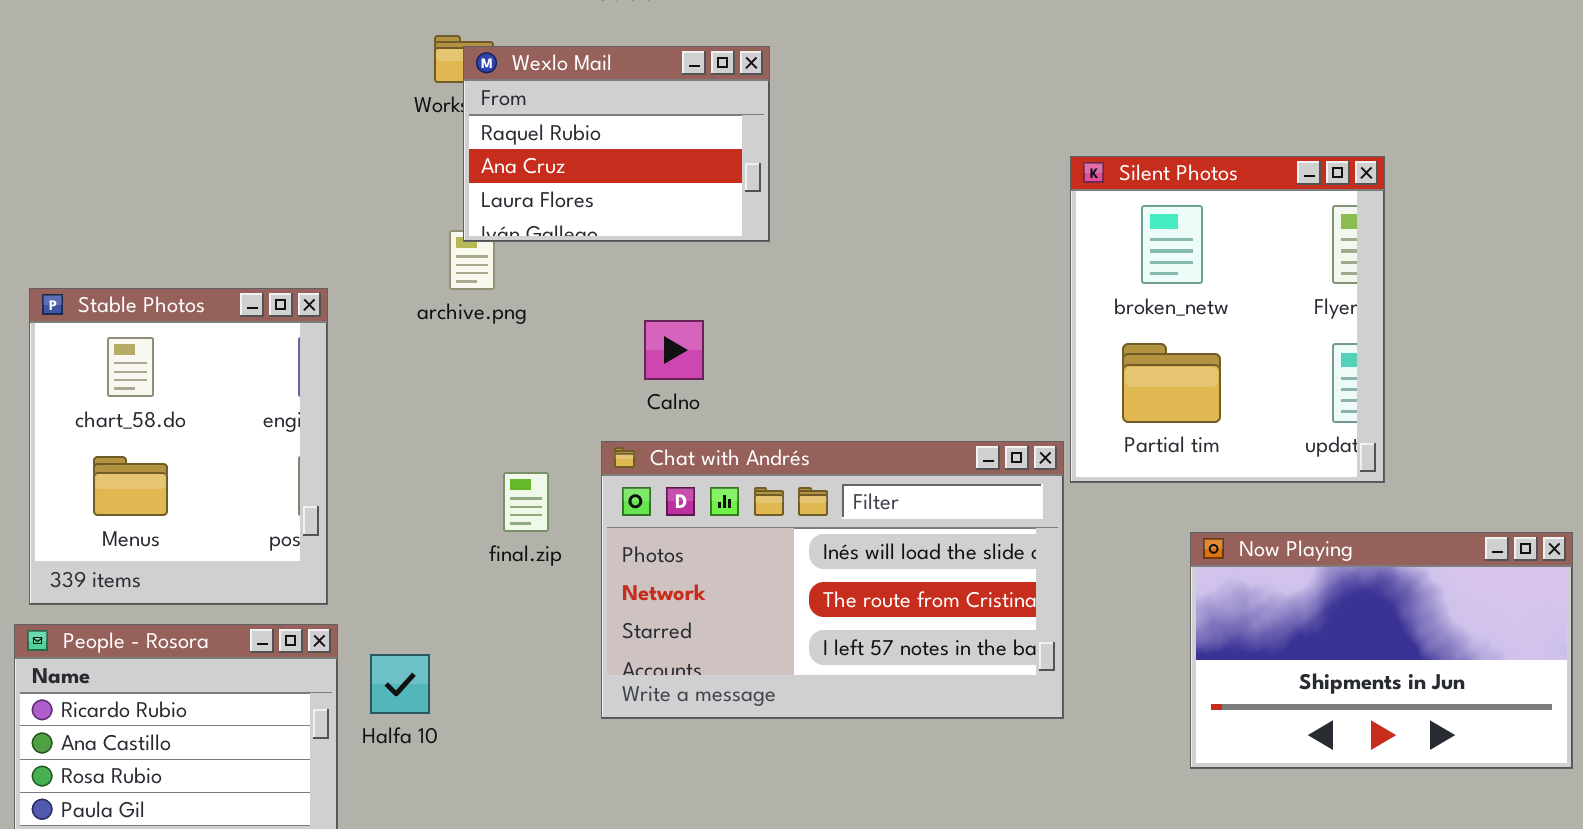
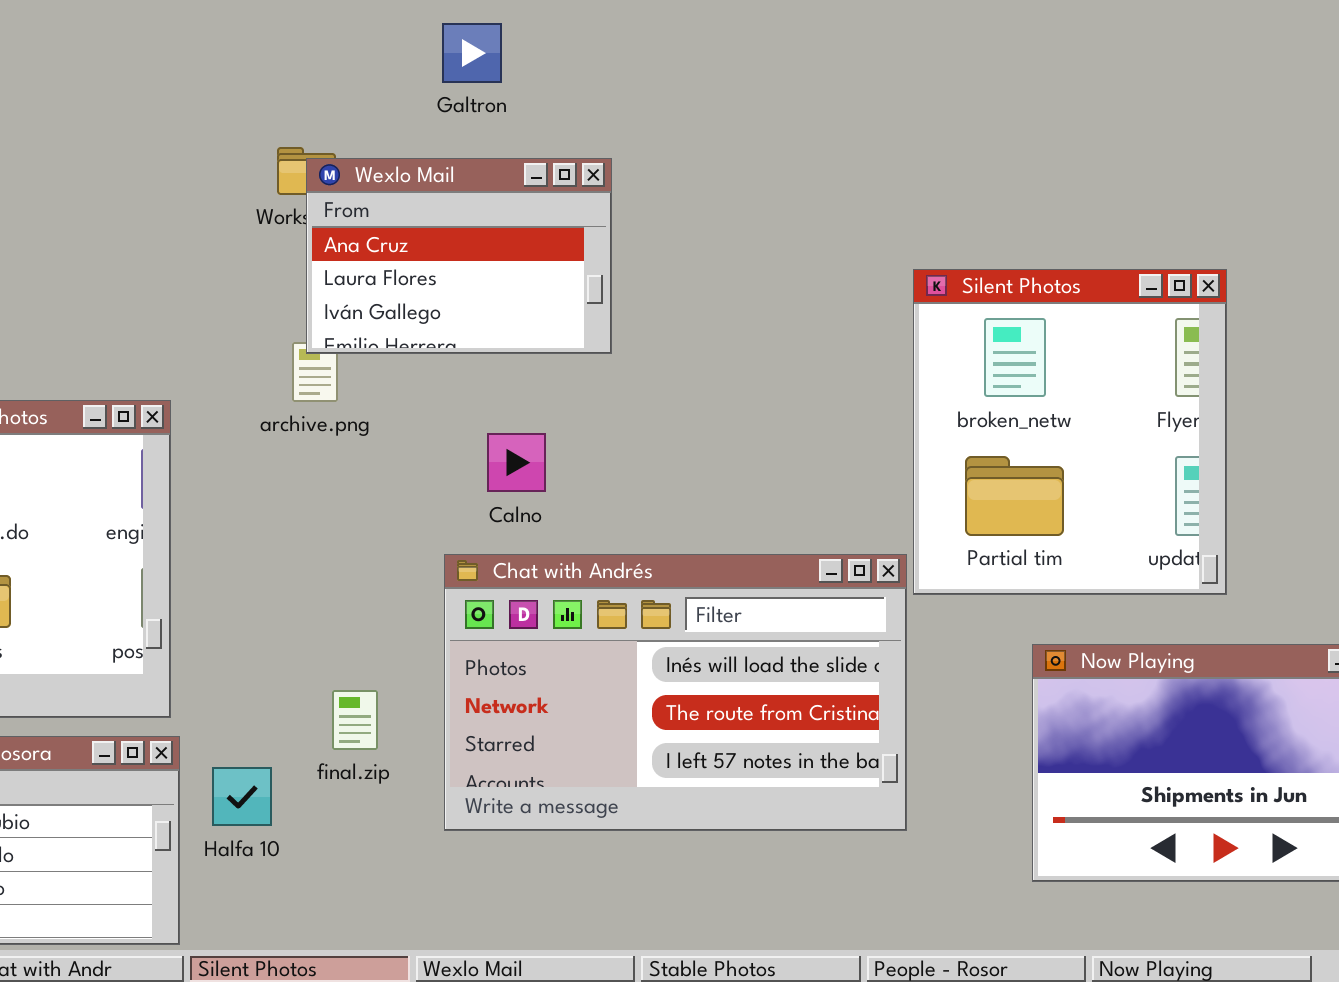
Wexlo Mail: [463,46,770,242] -> [306,158,612,354], scrolled down 1 row
final.zip: [503,472,549,532] -> [332,690,378,750], moved

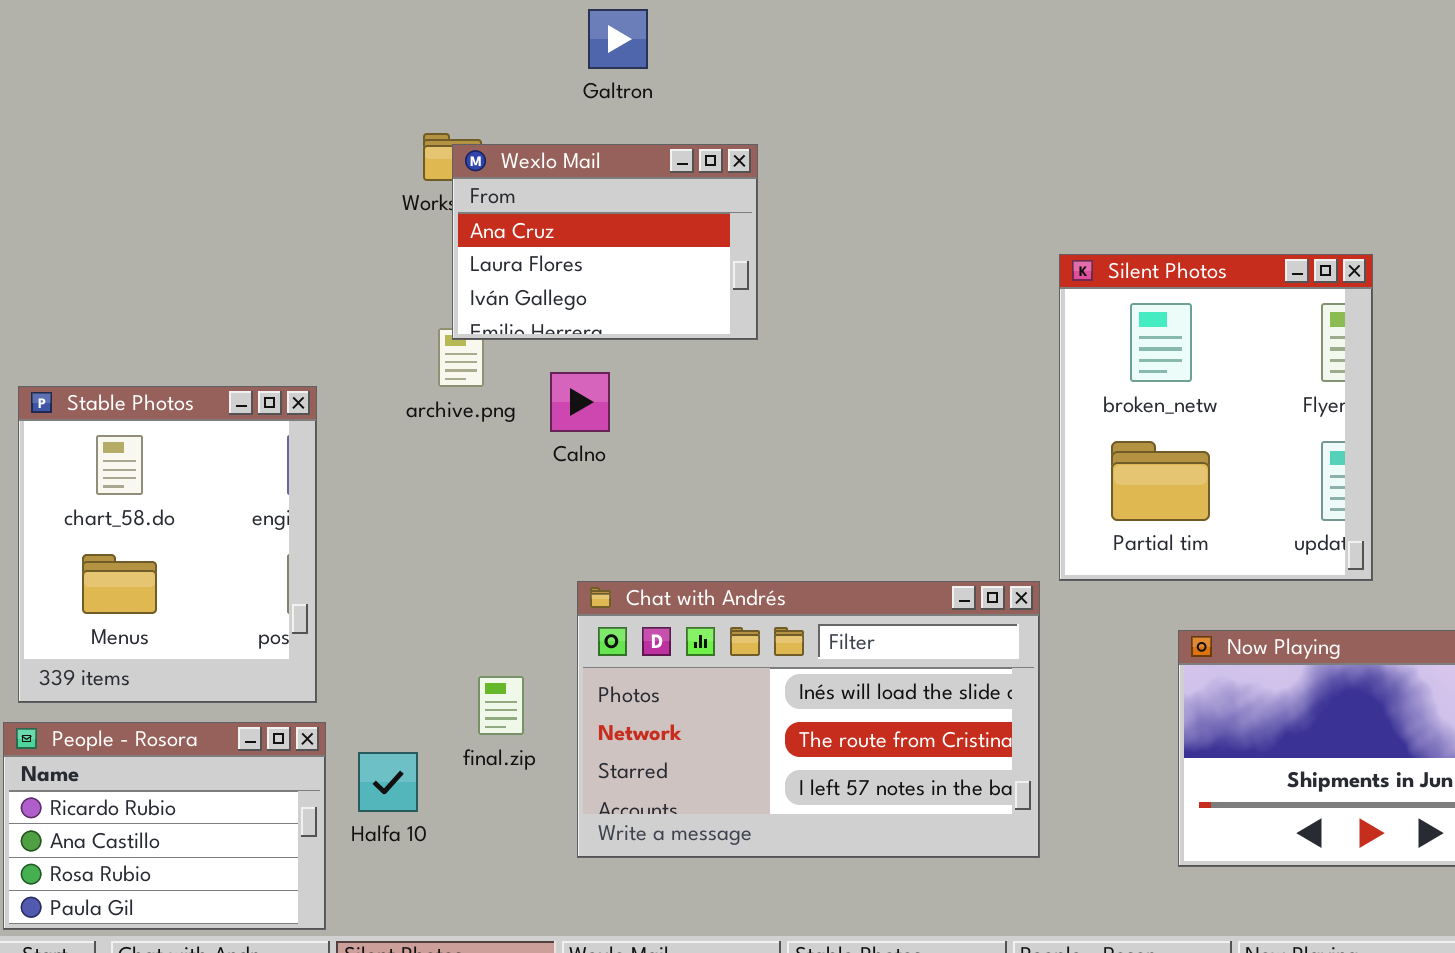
Calno: [487,433,546,492] -> [550,372,610,432], moved
Chat with Andrés: [444,554,907,831] -> [577,581,1040,858], moved

